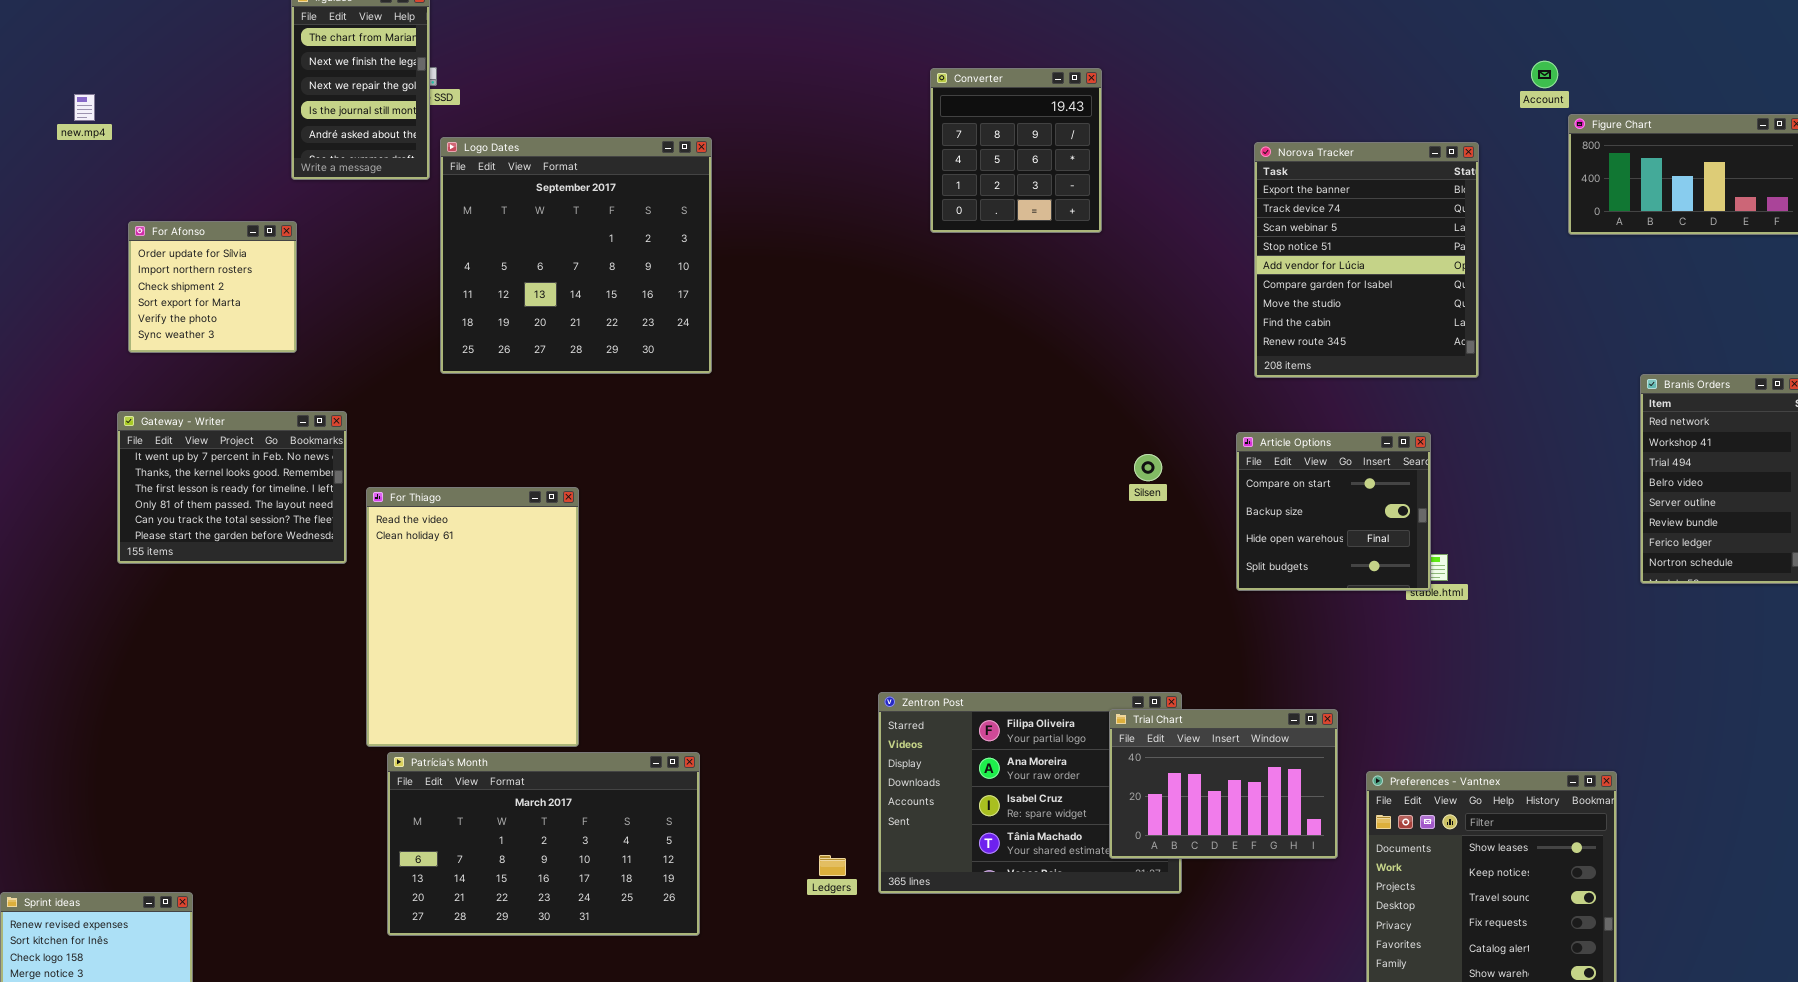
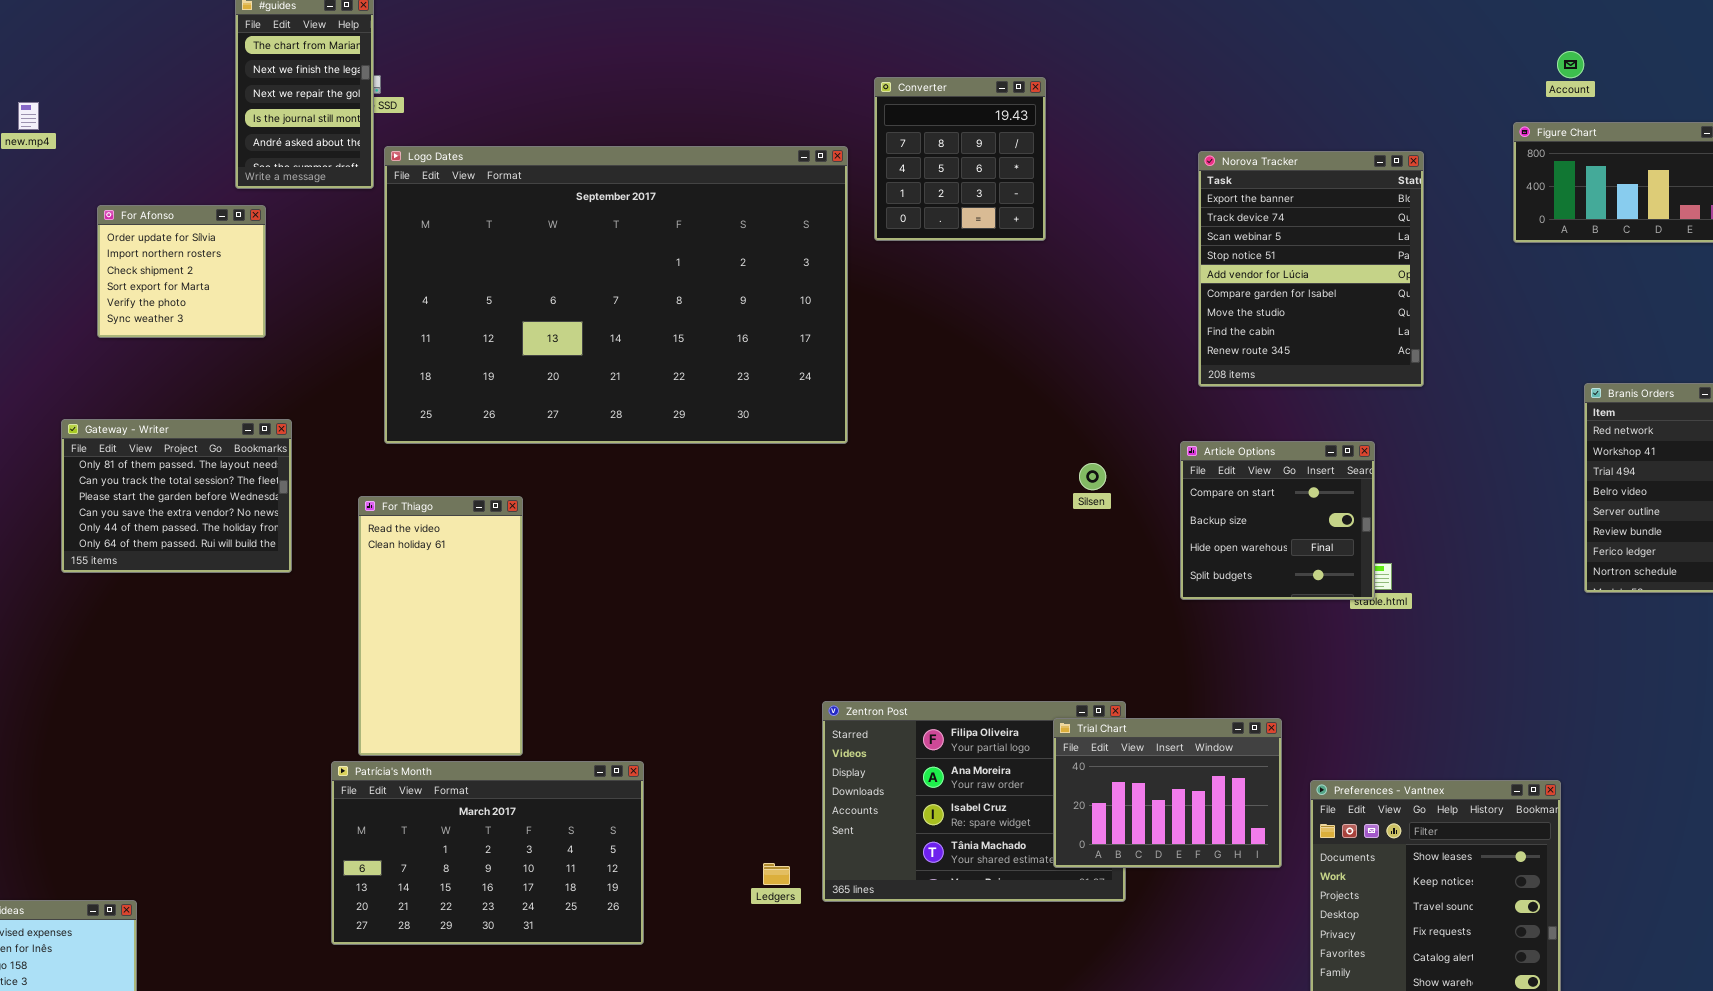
Account: [1531,61,1558,88] -> [1557,51,1584,78], moved
Logo Dates: [440,137,712,374] -> [384,146,848,444], resized
For Afonso: [128,221,297,353] -> [97,205,266,338], moved
Gateway - Writer: [117,411,347,564] -> [61,419,292,573], scrolled down 3 rows
For Thiago: [366,487,579,747] -> [358,496,523,756], resized

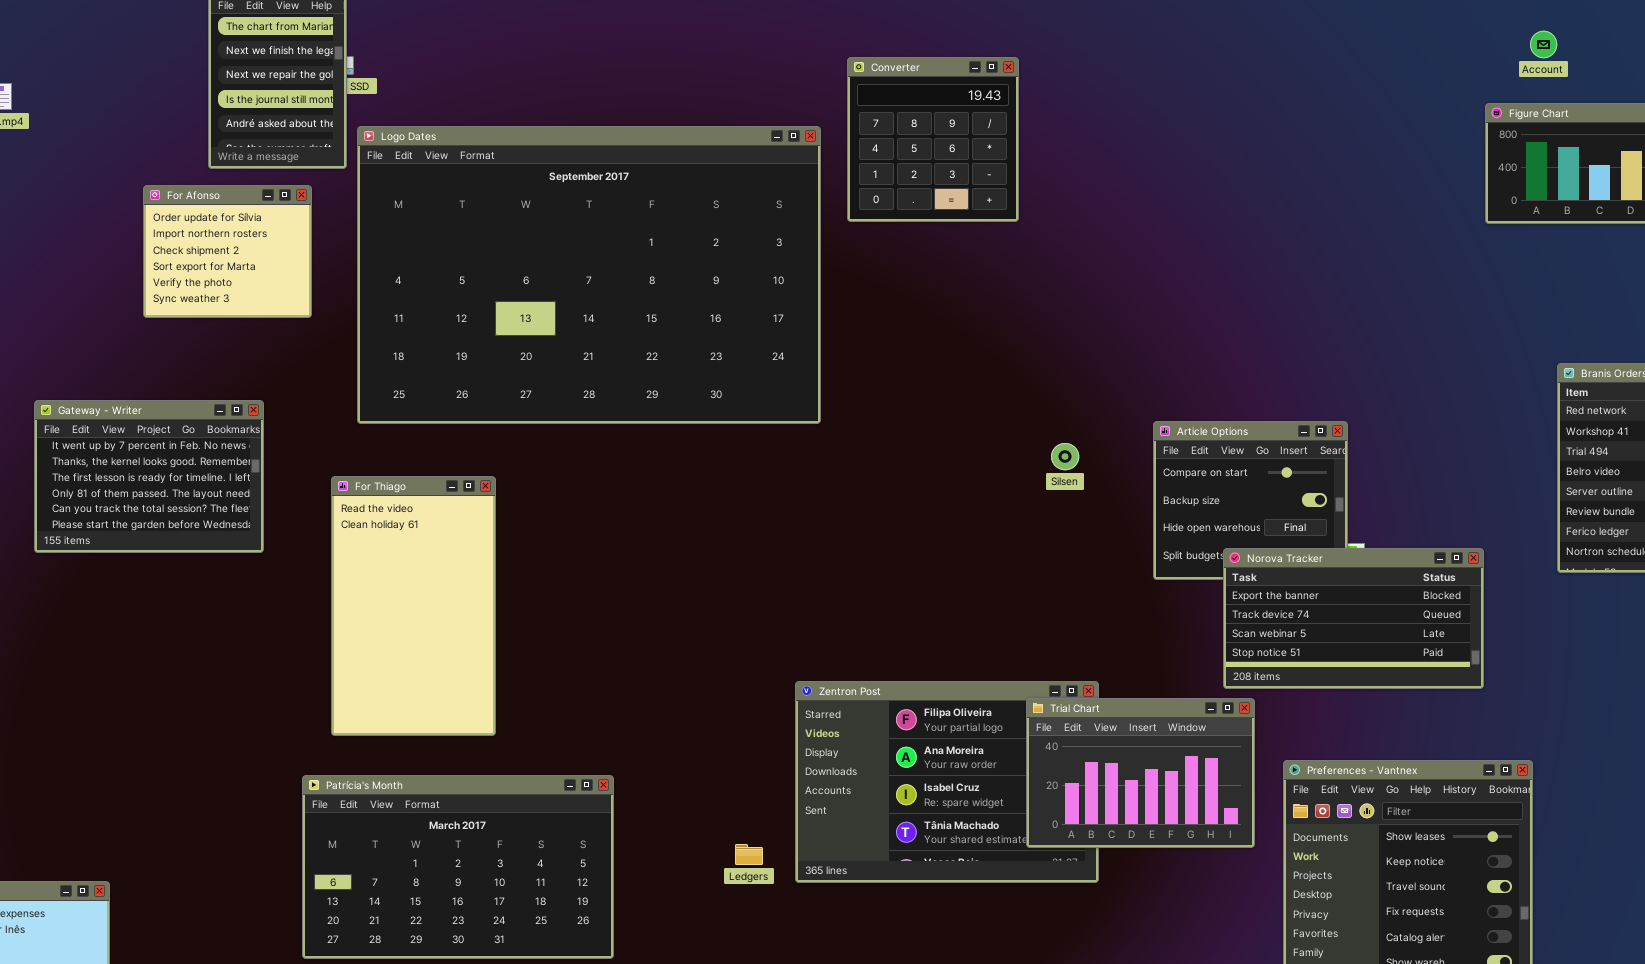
Norova Tracker: [1198,151,1424,387] -> [1223,548,1484,689], moved, resized
For Afonso: [97,205,266,338] -> [143,185,312,318], moved
Gateway - Writer: [61,419,292,573] -> [34,400,264,553], scrolled up 3 rows
Patrícia's Month: [331,761,644,945] -> [302,775,614,959], moved

